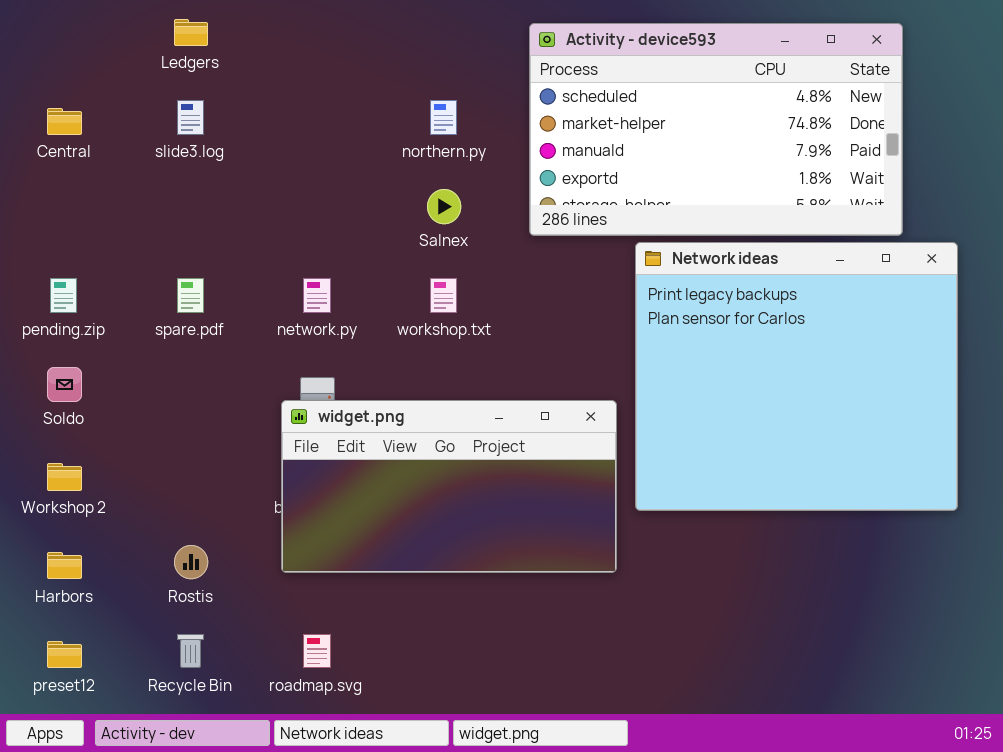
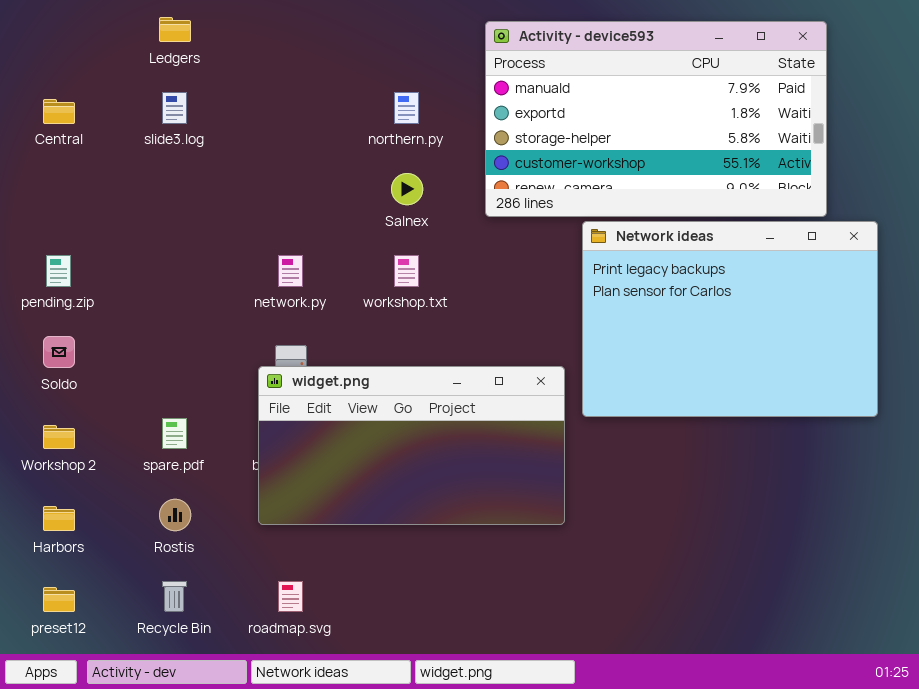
Activity - device593: [529,23,903,236] -> [485,21,827,217], scrolled down 2 rows
Network ideas: [635,242,958,511] -> [582,221,878,417], resized
spare.pdf: [177,278,204,313] -> [162,418,187,449], moved

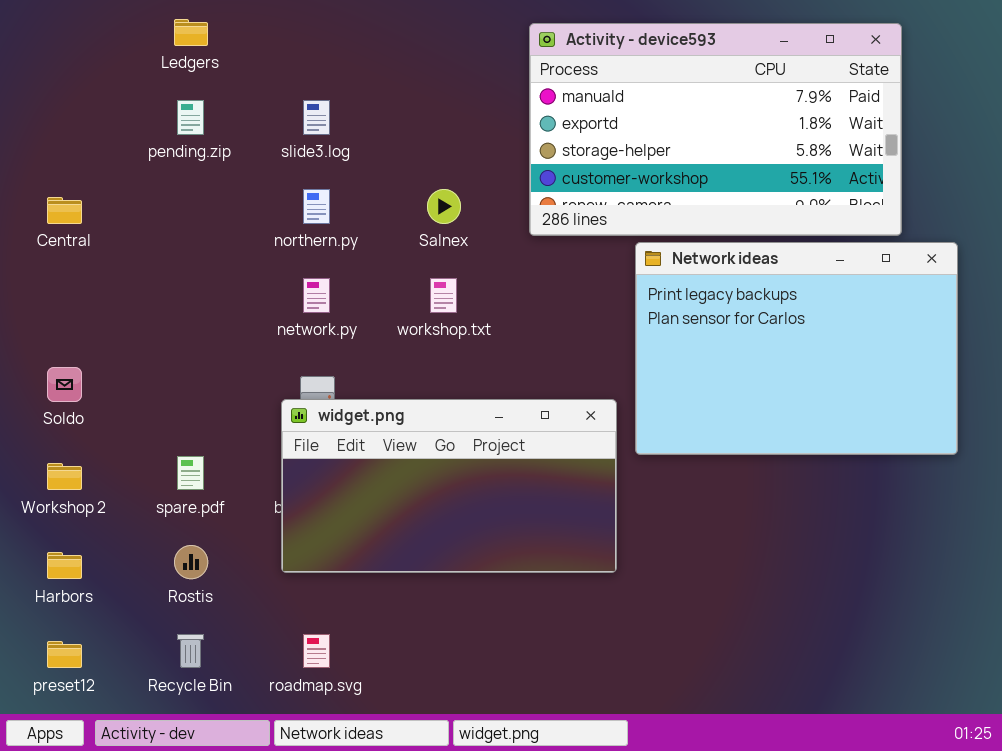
slide3.log: [162,92,187,124] -> [303,100,330,135], moved
northern.py: [394,92,419,124] -> [303,189,330,224], moved
Central: [43,99,75,124] -> [47,197,82,224], moved
pending.zip: [46,255,71,287] -> [177,100,204,135], moved

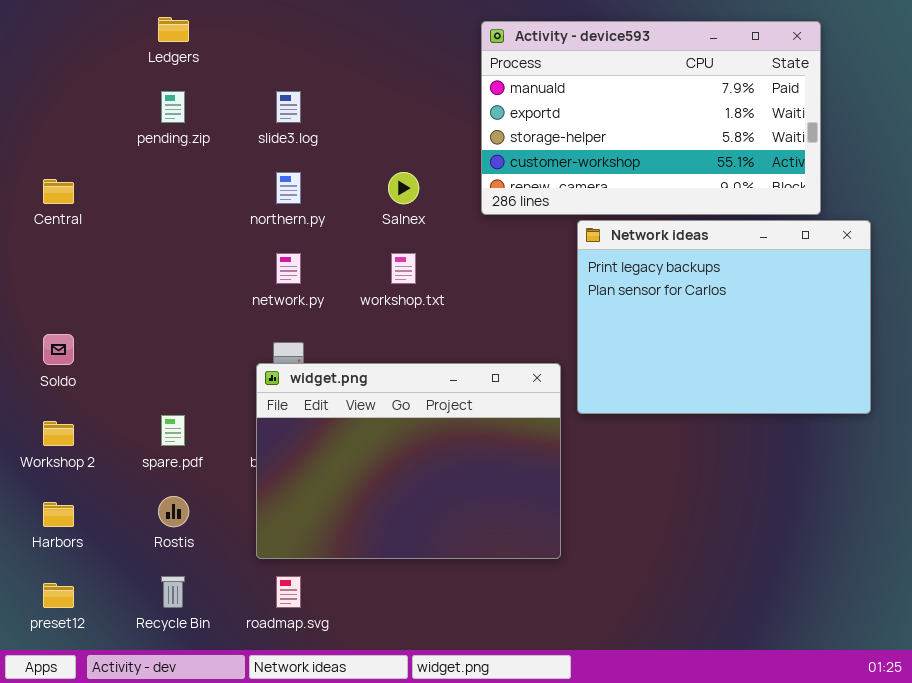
widget.png: [281,399,617,573] -> [256,363,561,559], resized

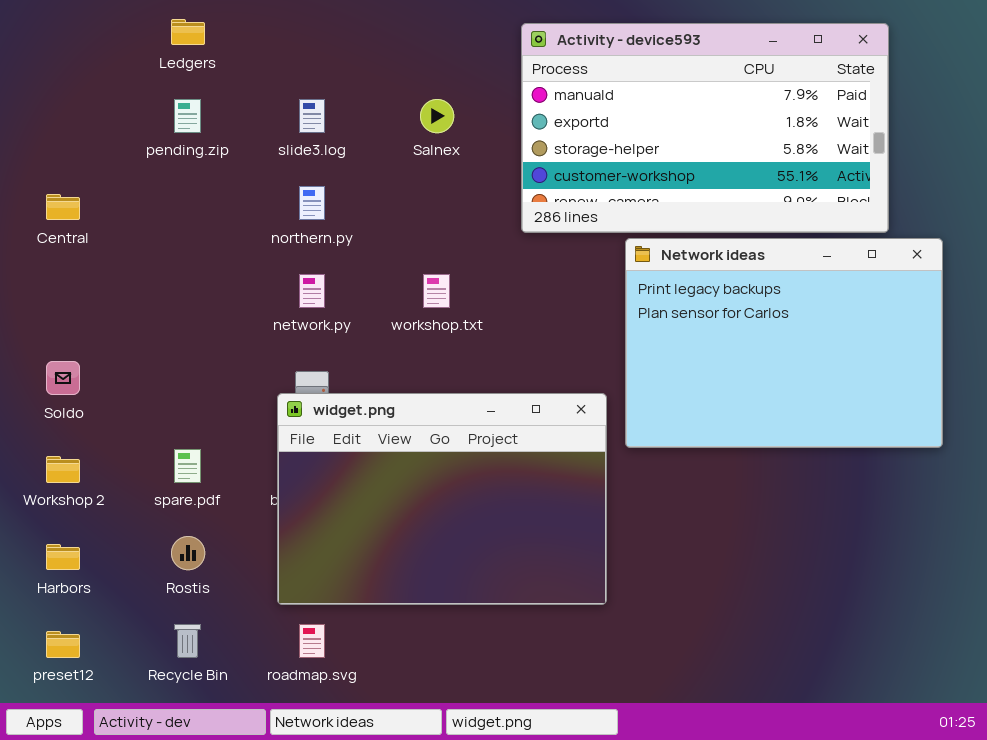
Salnex: [388,172,419,204] -> [420,99,454,133], moved

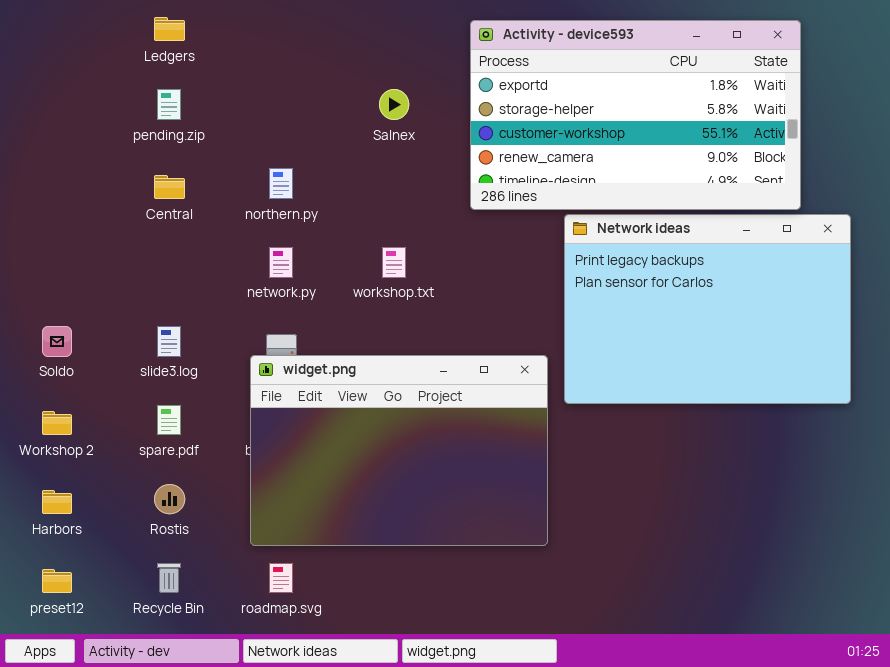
Activity - device593: [521,23,889,233] -> [470,20,801,210], scrolled down 1 row
slide3.log: [299,99,325,133] -> [157,326,181,357], moved
Central: [46,194,80,220] -> [154,175,185,199], moved

